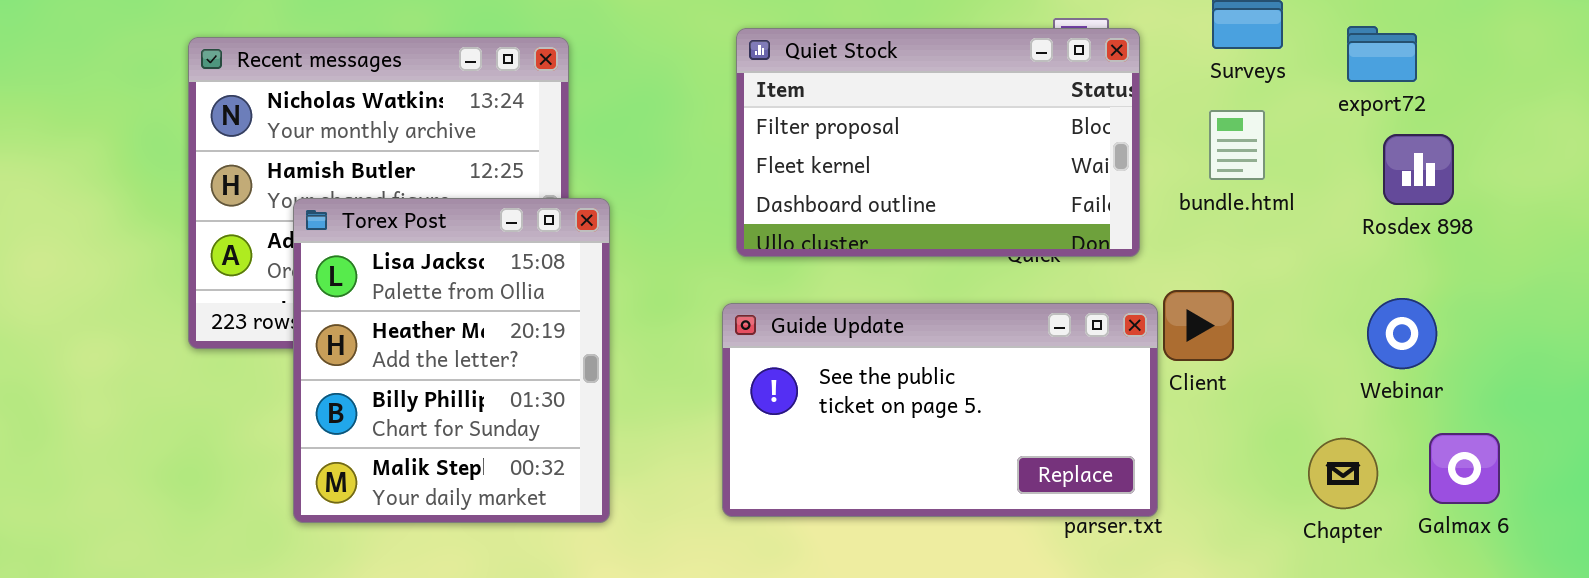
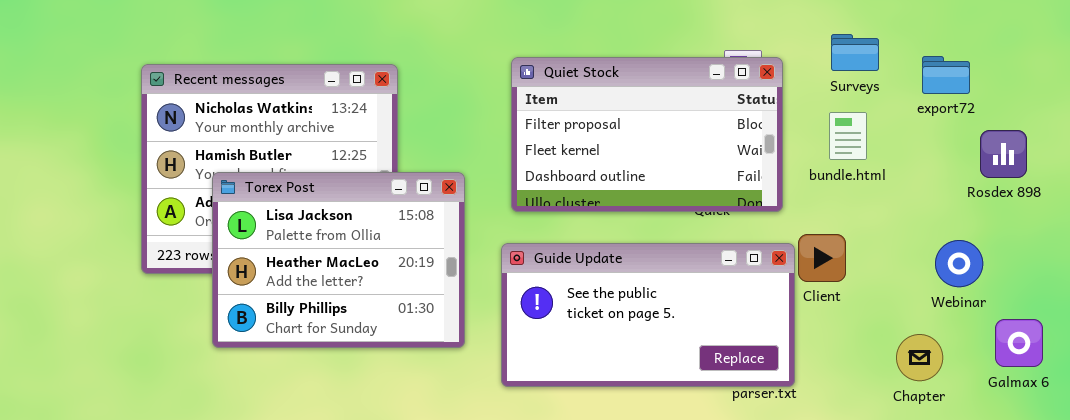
Rosdex 898: [1383,134,1454,205] -> [980,130,1027,178], moved
Torex Post: [293,198,610,523] -> [212,172,465,348], resized
Galmax 6: [1429,433,1500,504] -> [995,319,1043,367], moved

